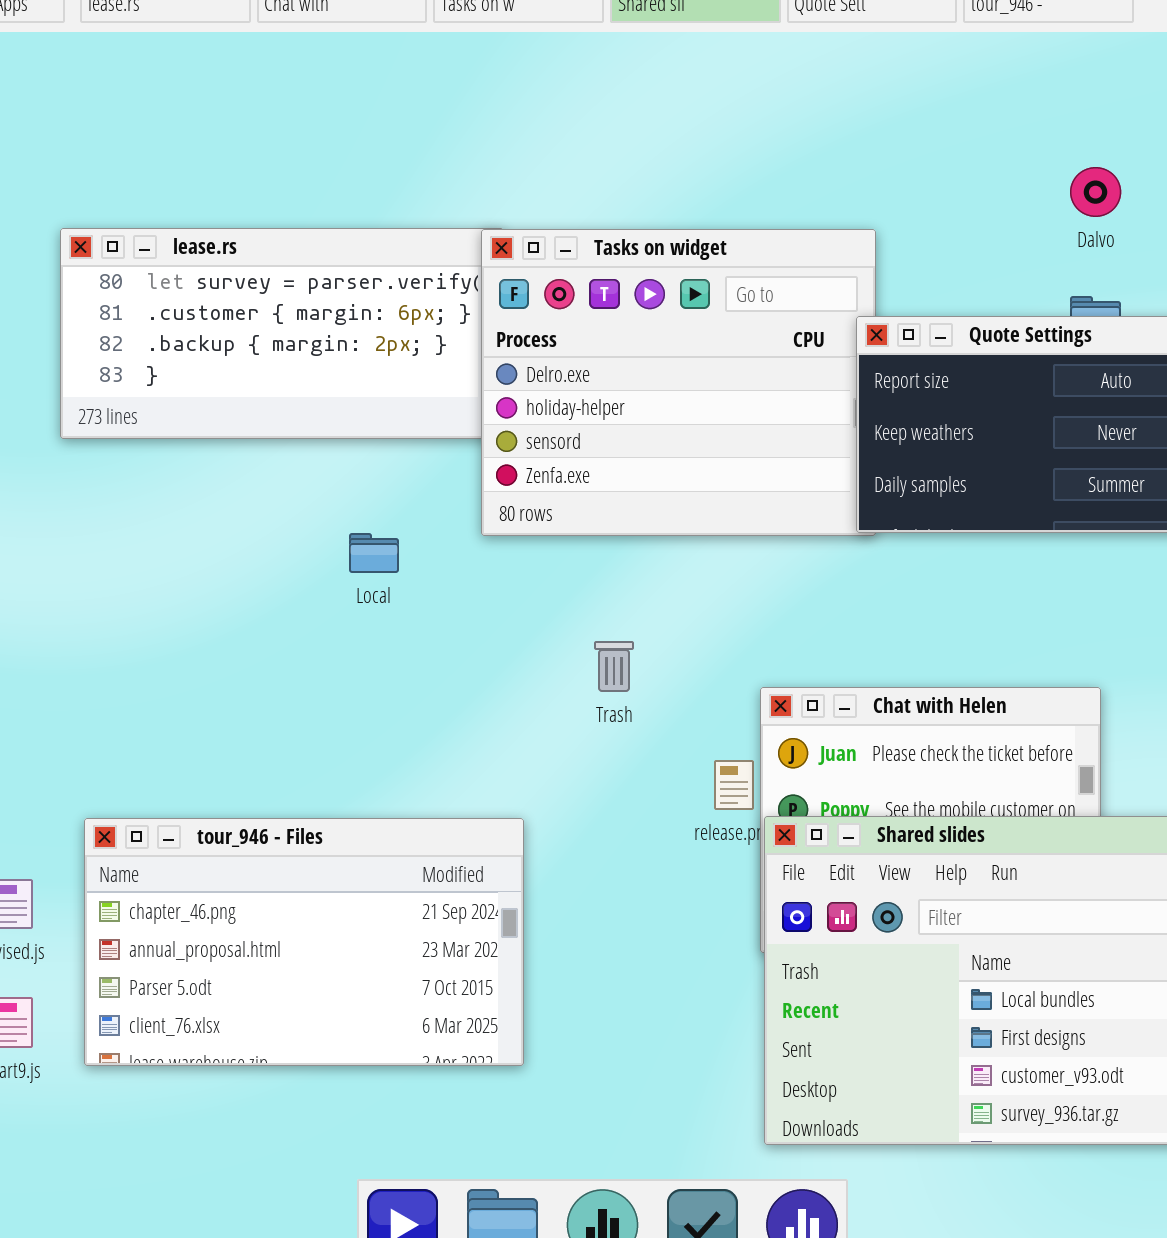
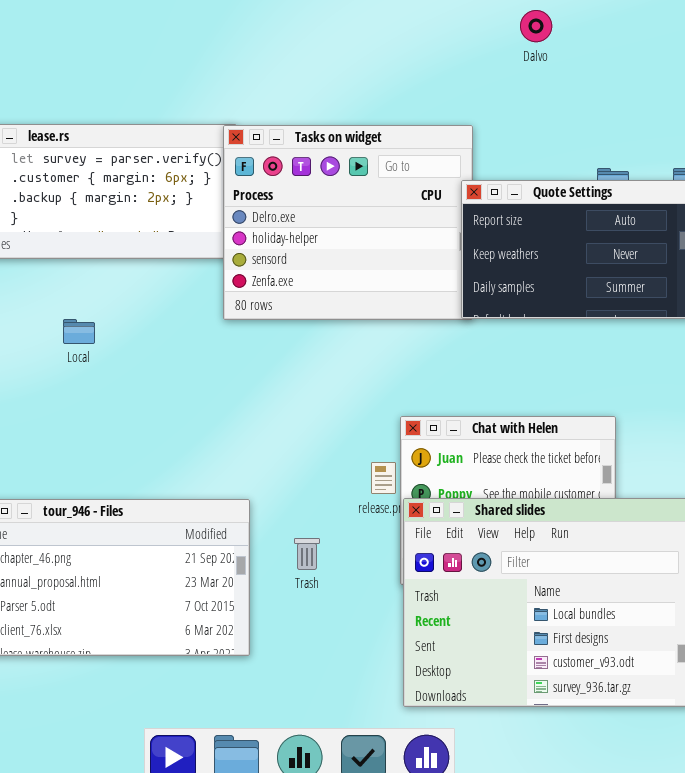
Dalvo: [1070,167,1121,217] -> [520,10,552,42], moved
Local: [349,533,399,573] -> [63,319,95,344], moved
Trash: [594,641,634,692] -> [294,538,320,570], moved

